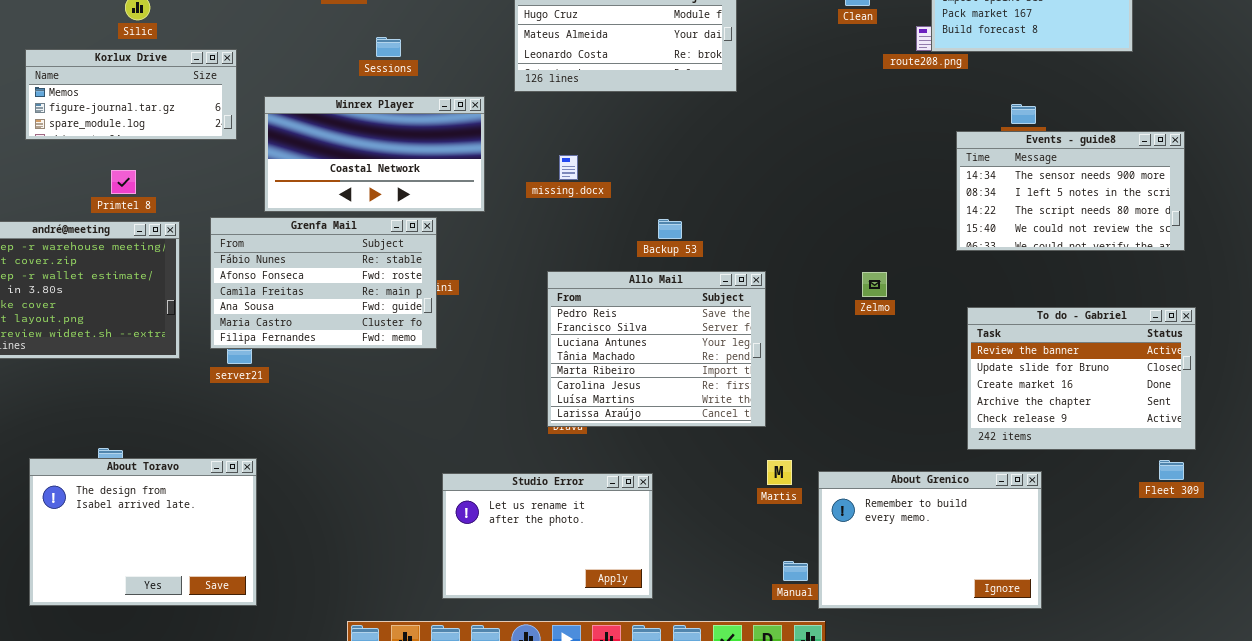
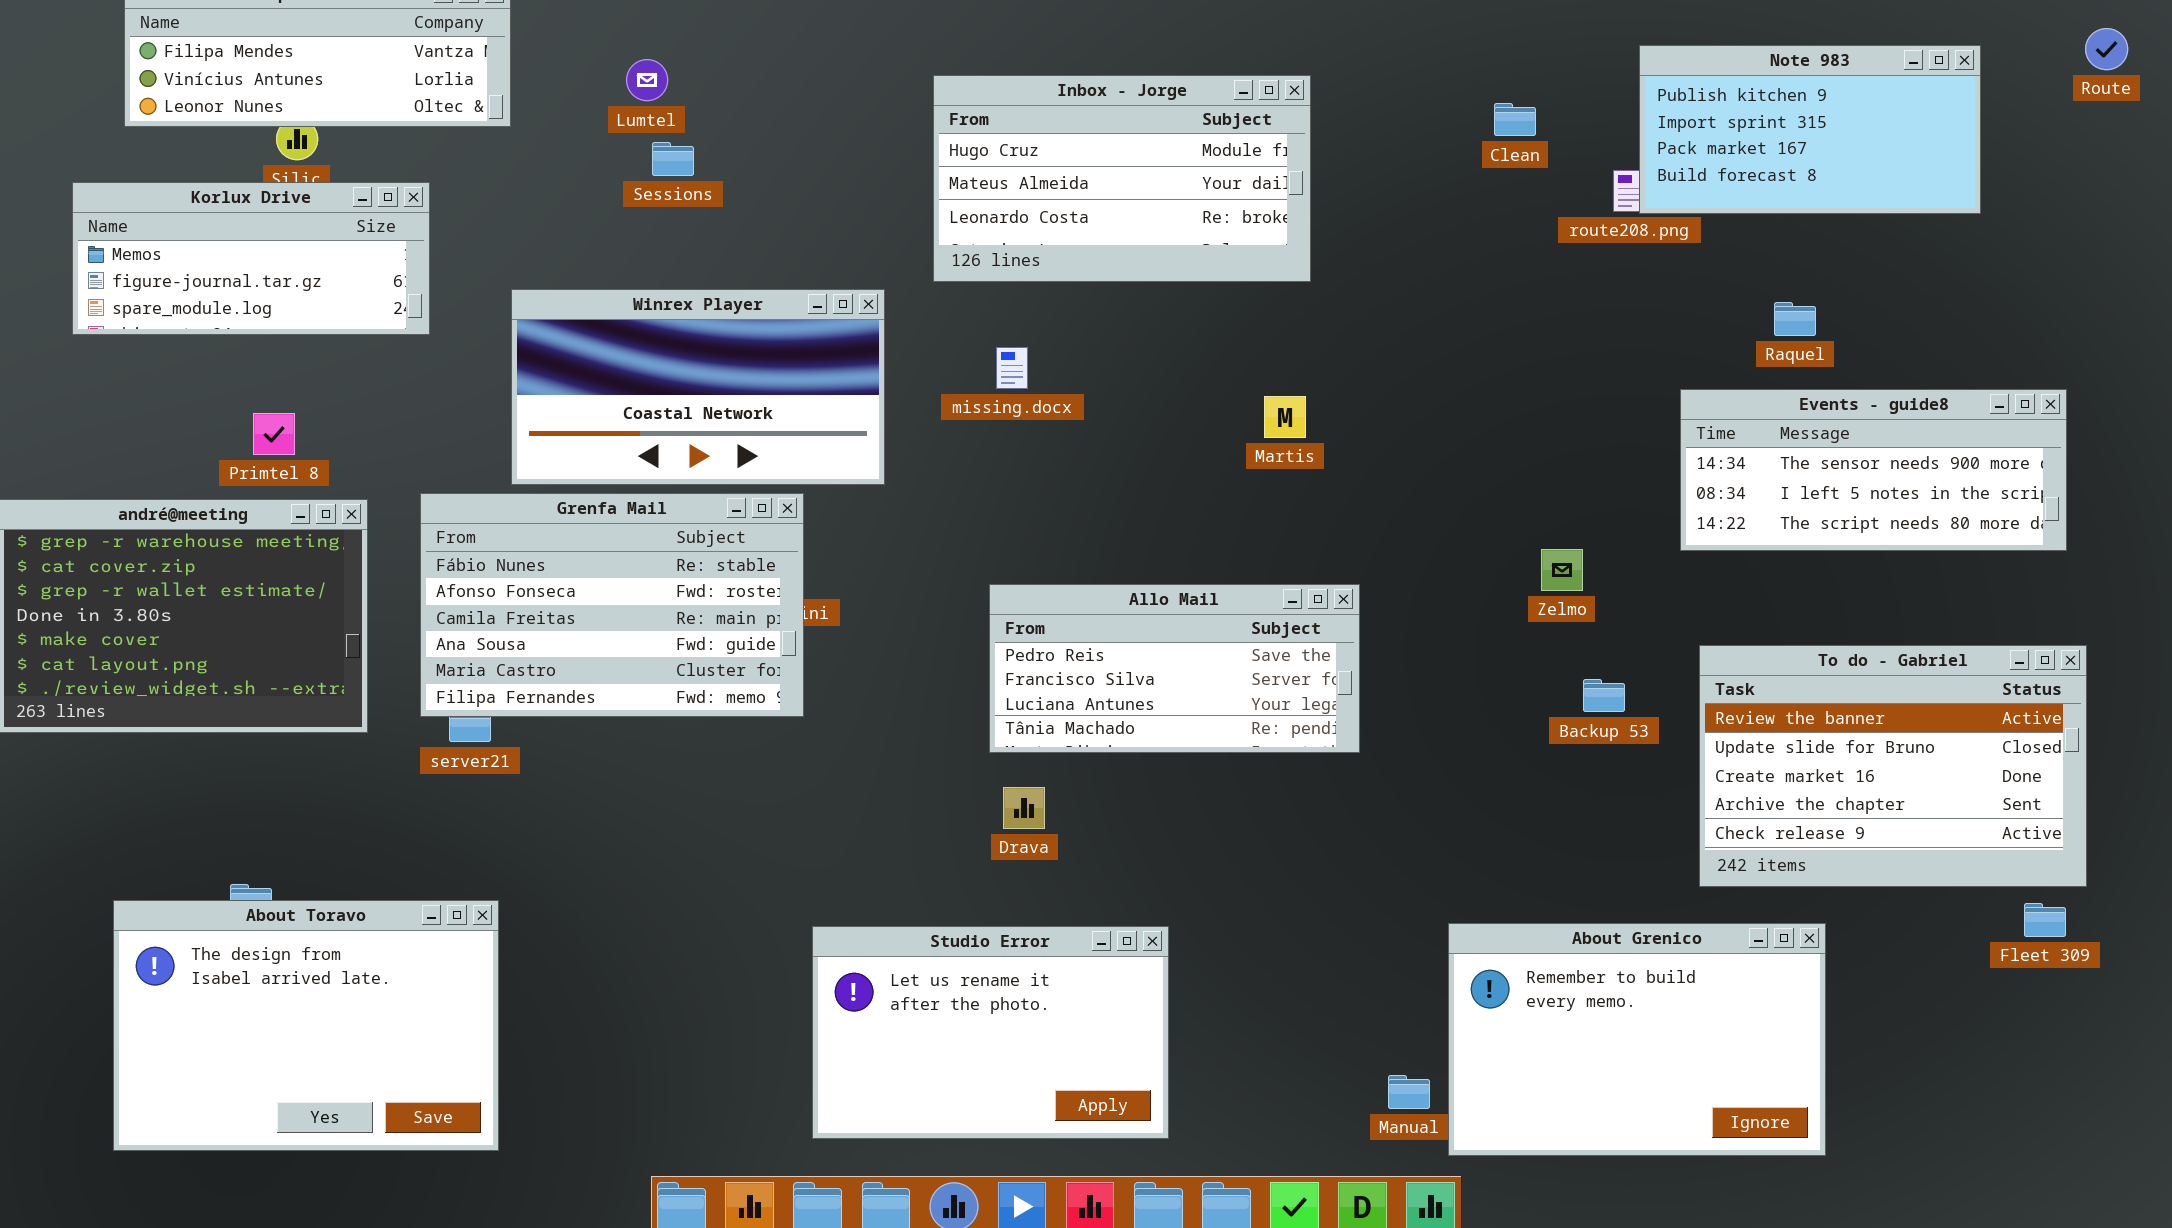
Sessions: [376,37,401,57] -> [652,142,694,176], moved
Korlux Drive: [25,49,237,140] -> [72,182,430,335], moved
Events - guide8: [956,131,1185,251] -> [1680,389,2067,551], resized
missing.docx: [559,155,578,180] -> [996,347,1028,389], moved
Backup 53: [658,219,682,239] -> [1583,679,1625,712], moved
Allo Mail: [547,271,766,427] -> [989,584,1360,753], resized
Zelmo: [862,272,887,297] -> [1541,549,1583,591], moved
Martis: [767,460,792,485] -> [1264,396,1306,438], moved

